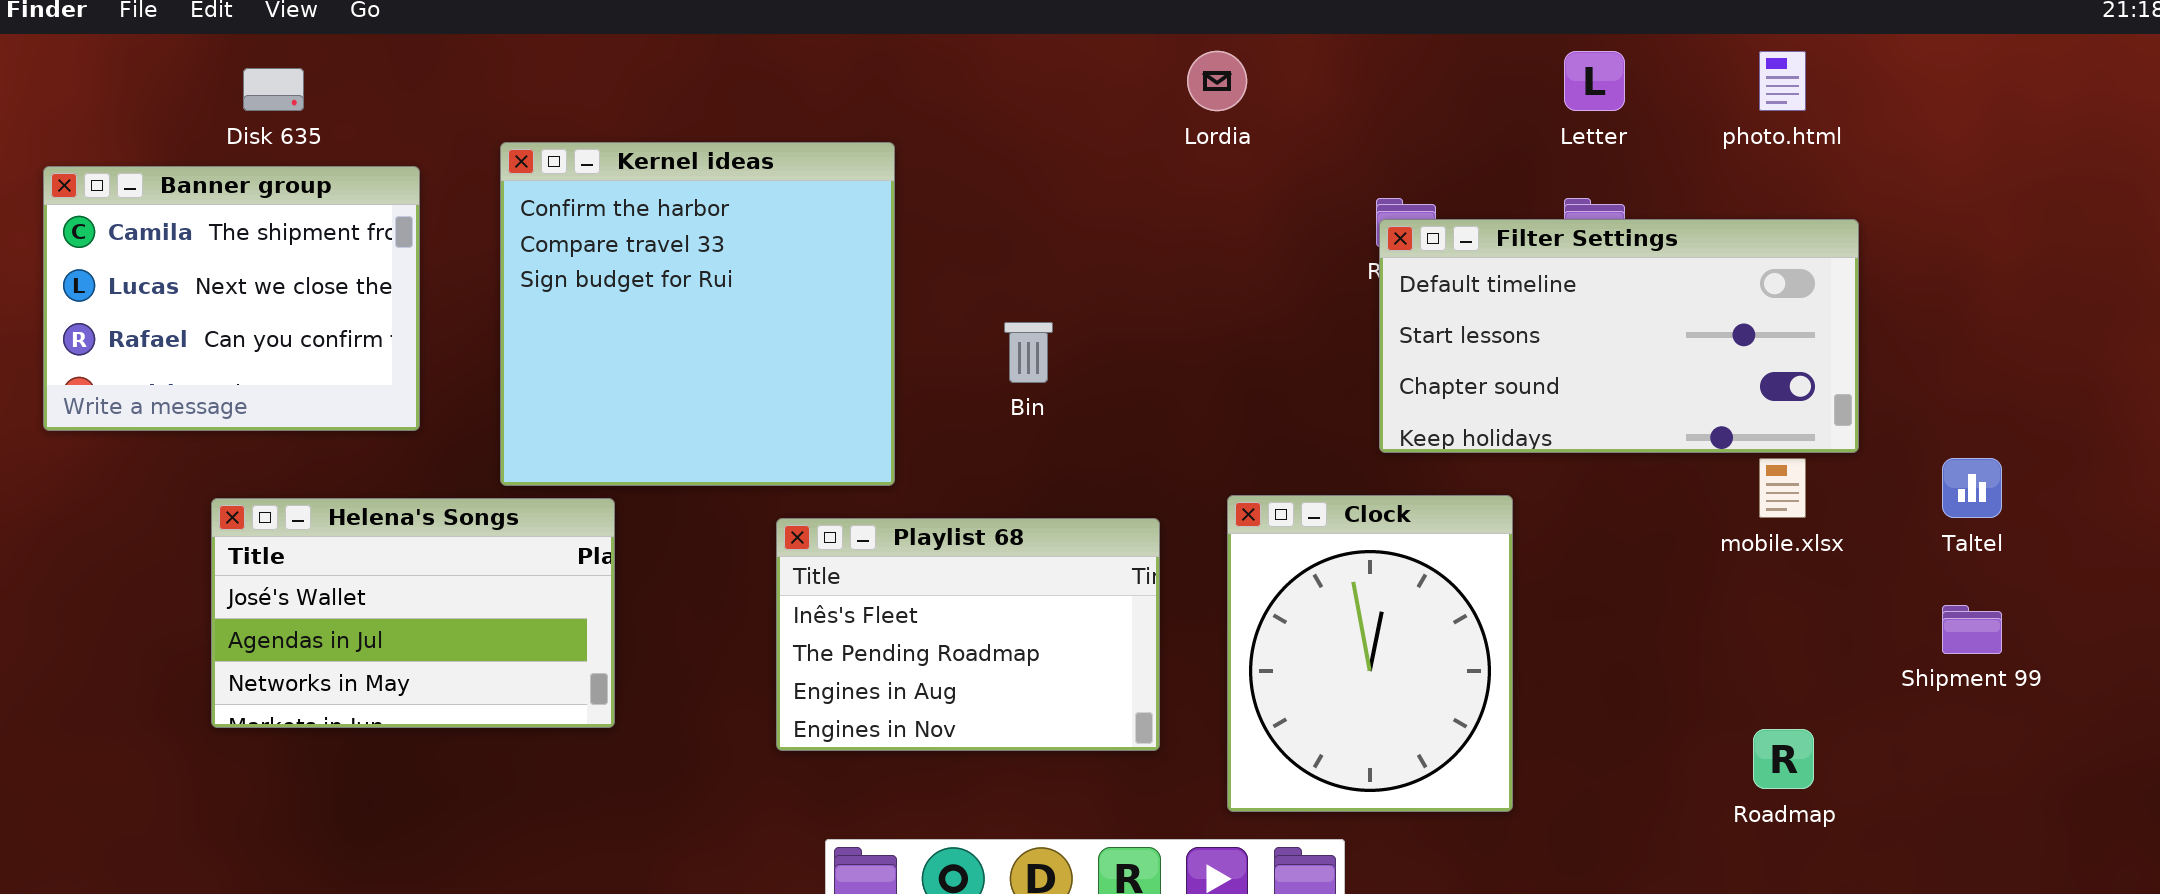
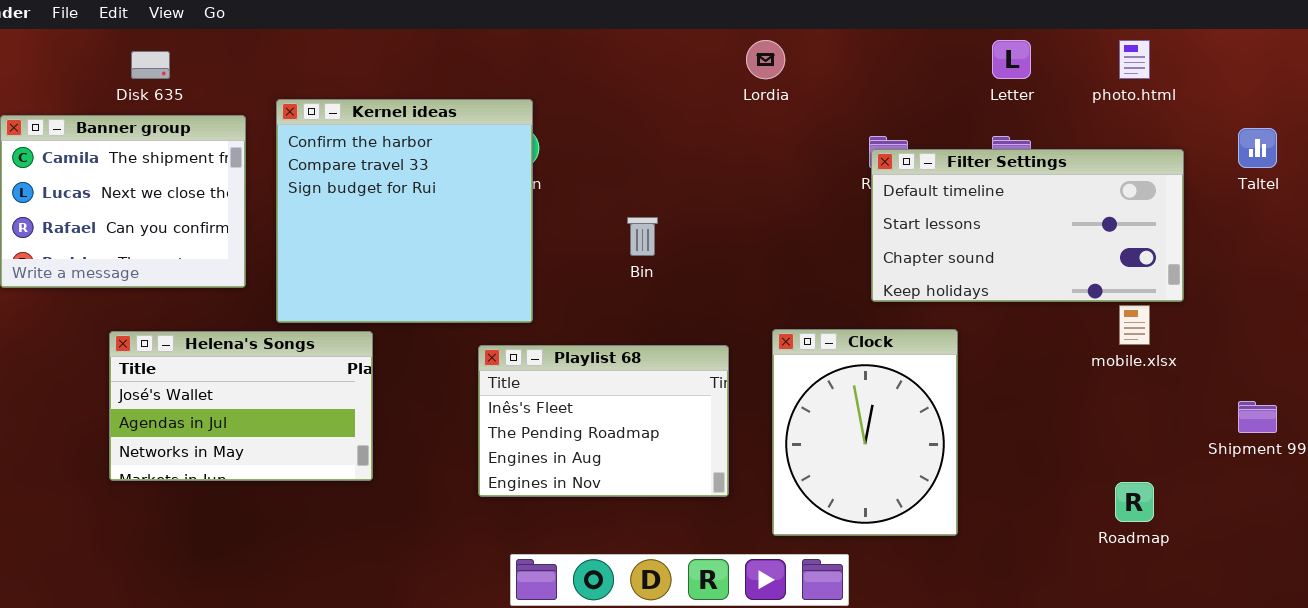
Kernel ideas: [500,142,895,486] -> [276,99,533,323], moved
Taltel: [1942,458,2002,518] -> [1238,128,1277,168], moved

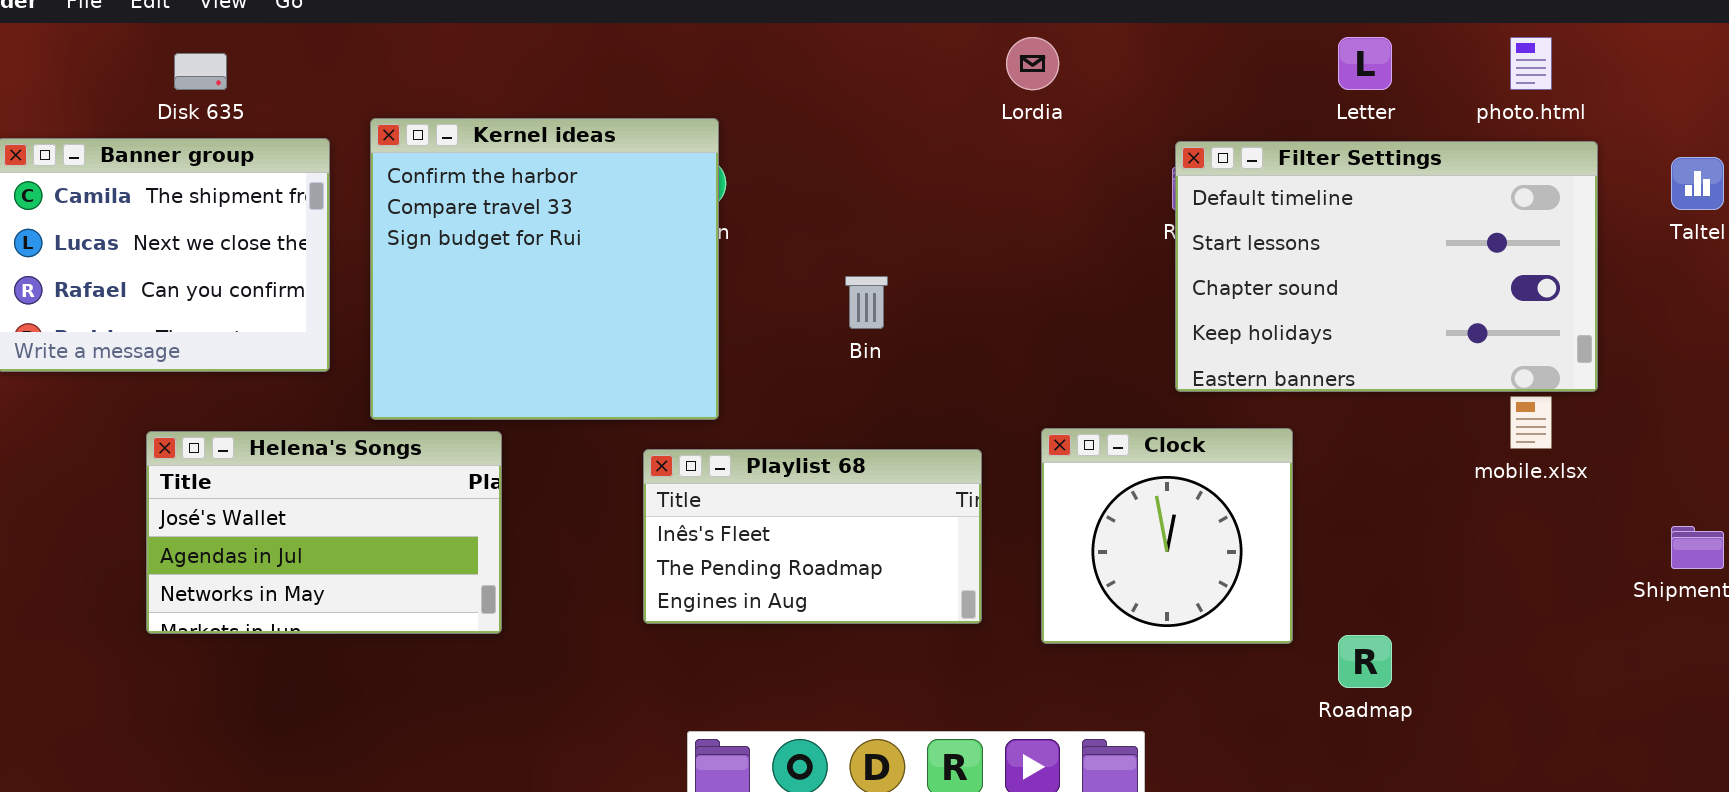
Filter Settings: [871,149,1184,302] -> [1175,141,1598,392], resized
Clock: [772,329,958,536] -> [1041,428,1293,644], resized
Playlist 68: [478,345,729,497] -> [643,449,982,624], resized
Roadmap: [1115,482,1154,522] -> [1338,635,1392,688], moved

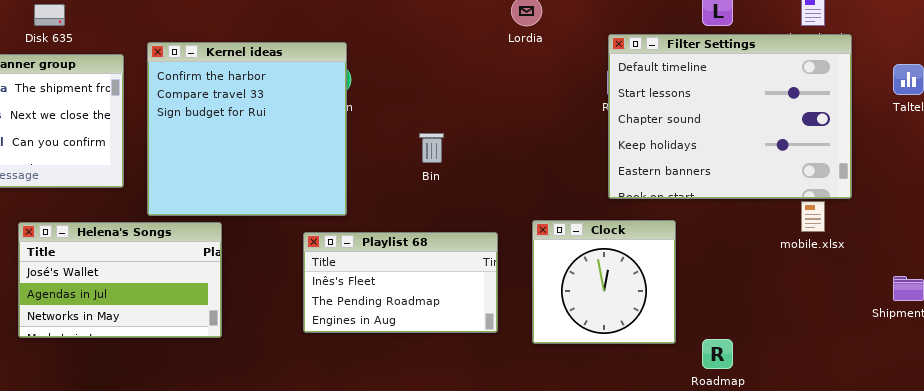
Filter Settings: [1175,141,1598,392] -> [608,34,852,199], resized

